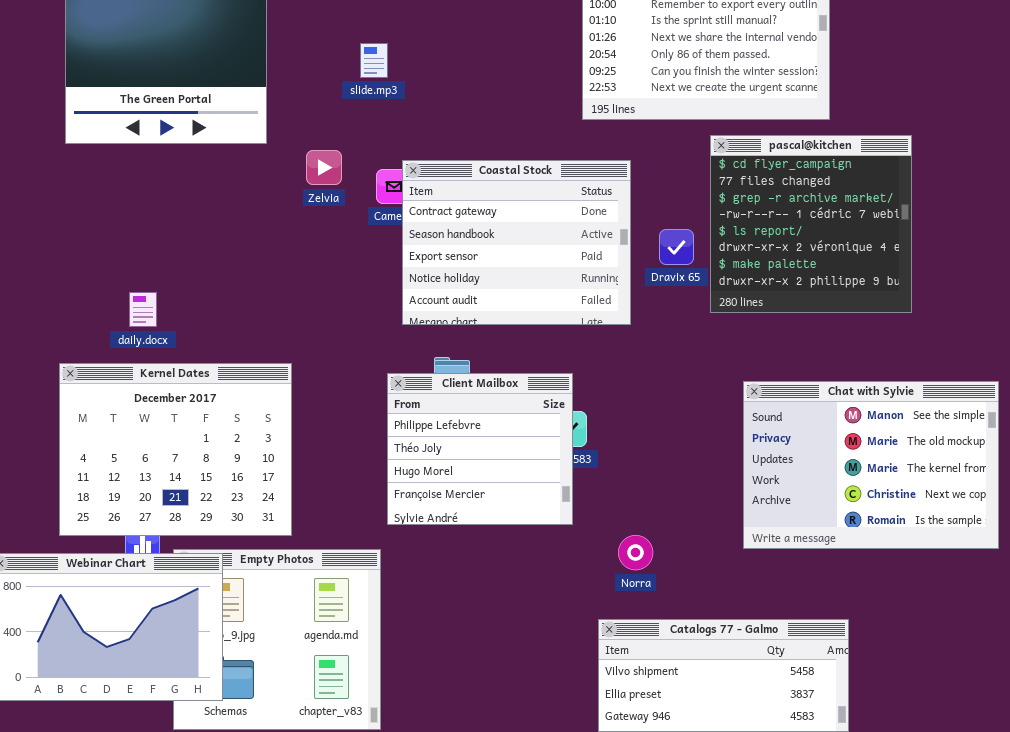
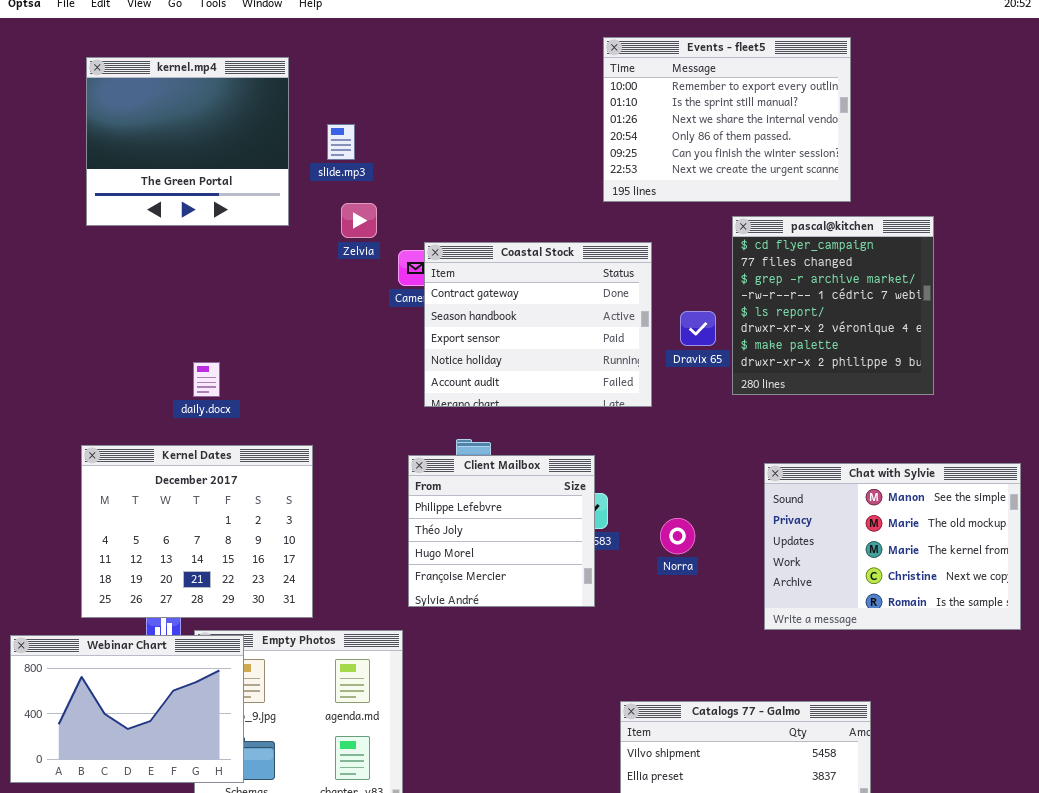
slide.mp3: [360,43,388,78] -> [327,124,355,160], moved
Zelvia: [306,150,342,185] -> [341,203,377,238], moved
daily.docx: [129,292,157,327] -> [193,362,220,397], moved
Norra: [618,535,653,570] -> [660,518,695,554], moved

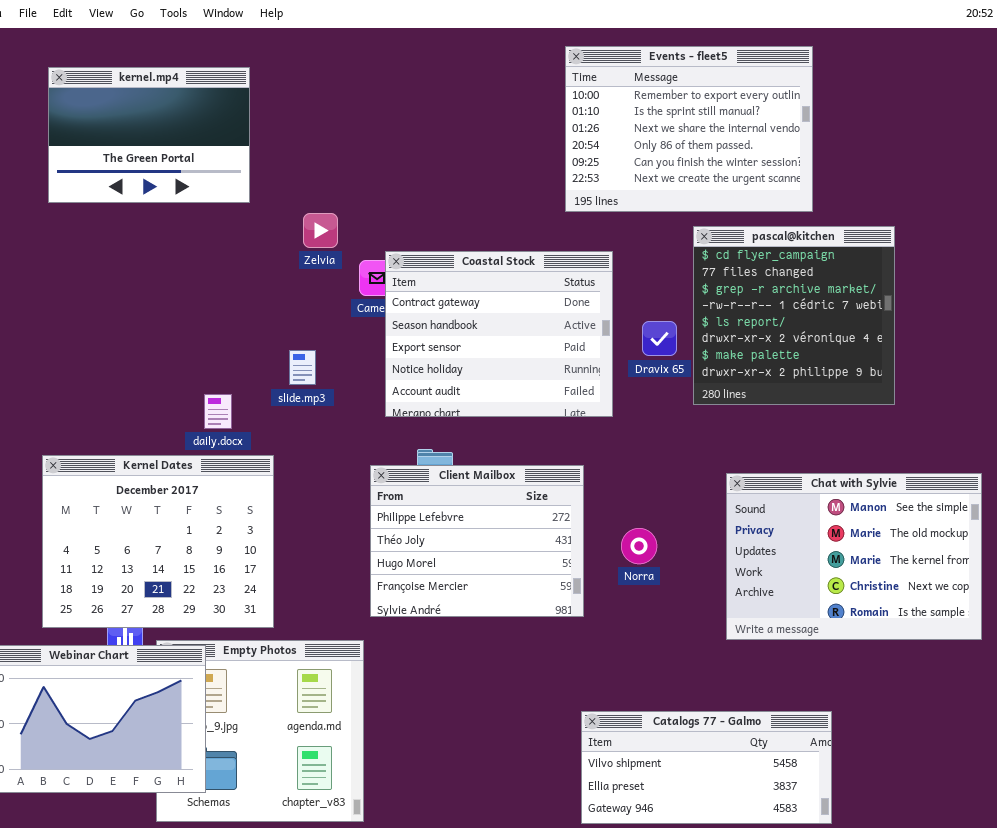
kernel.mp4: [86,57,289,226] -> [48,67,250,203], resized
slide.mp3: [327,124,355,160] -> [289,350,316,385], moved
daily.docx: [193,362,220,397] -> [204,394,232,429], moved
Client Mailbox: [408,455,595,607] -> [370,465,584,617], resized

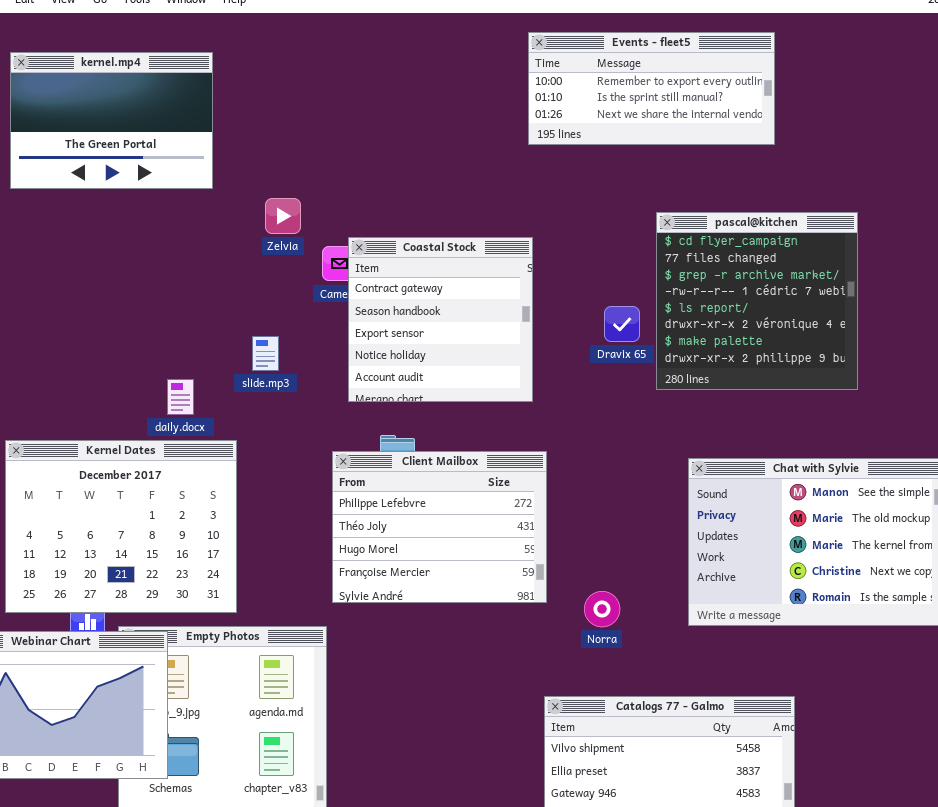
Events - fleet5: [565,46,813,212] -> [528,32,775,145], resized
Coastal Stock: [385,251,613,417] -> [348,237,533,402], resized
Norra: [621,528,657,564] -> [584,591,620,627], moved

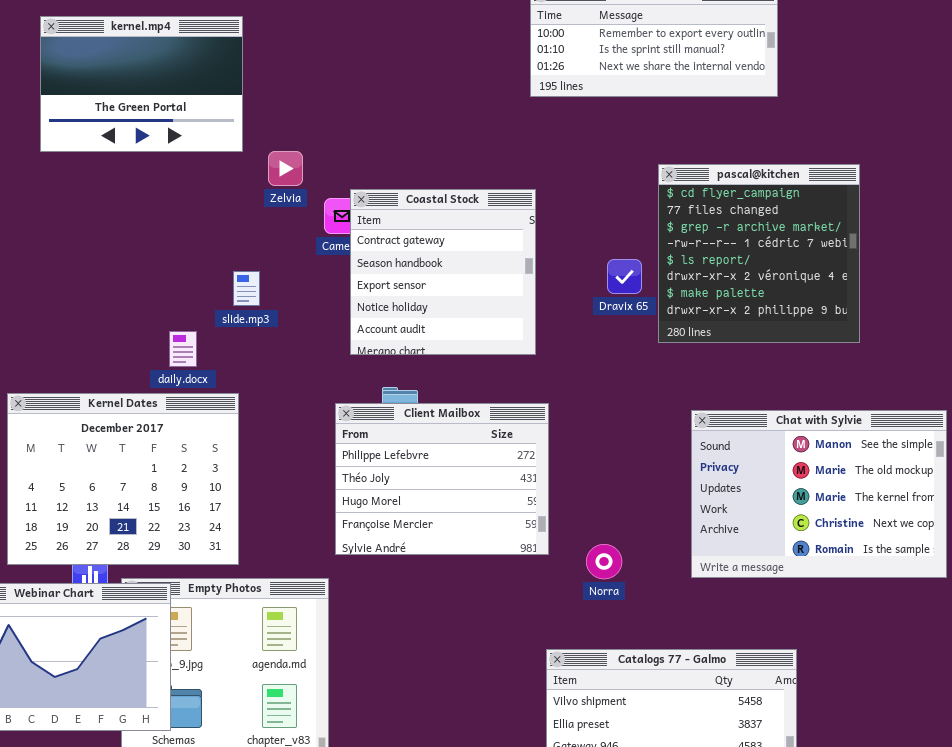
kernel.mp4: [10,52,213,189] -> [40,16,243,152], moved
slide.mp3: [252,336,279,371] -> [233,271,260,306], moved

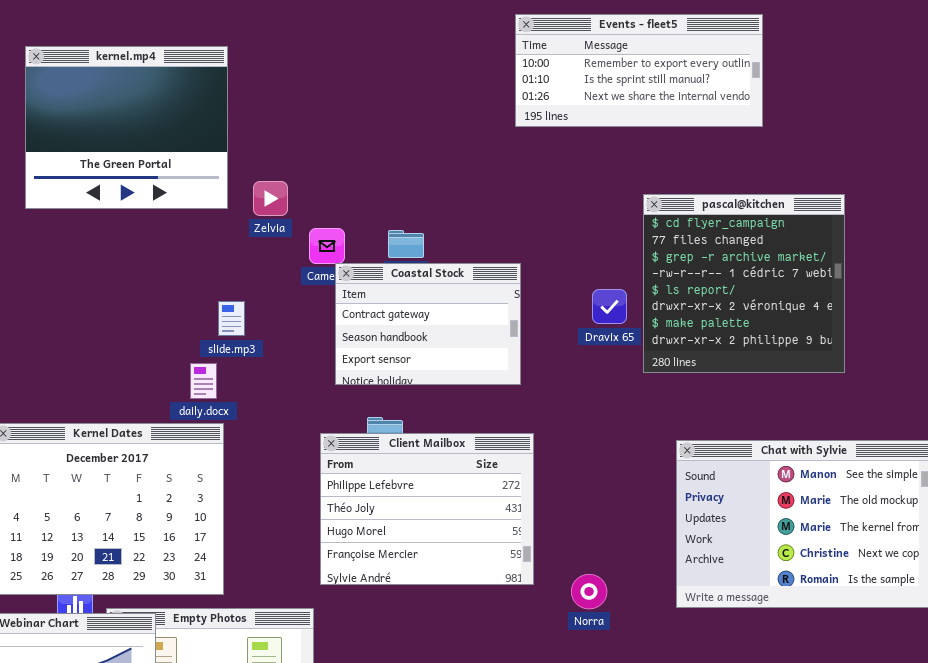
kernel.mp4: [40,16,243,152] -> [25,46,228,209], resized
Coastal Stock: [350,189,536,355] -> [335,263,521,385], resized
daily.docx: [169,331,197,367] -> [190,363,217,399], moved

